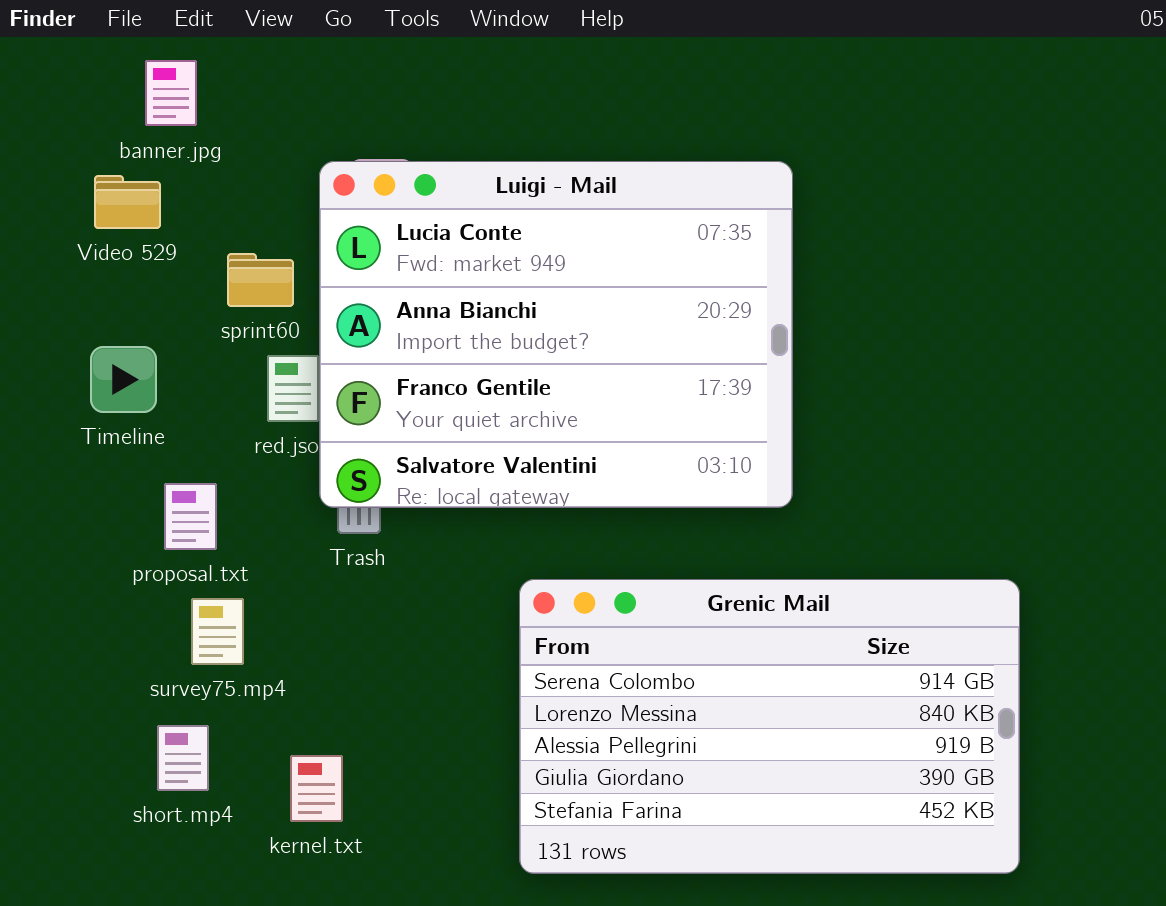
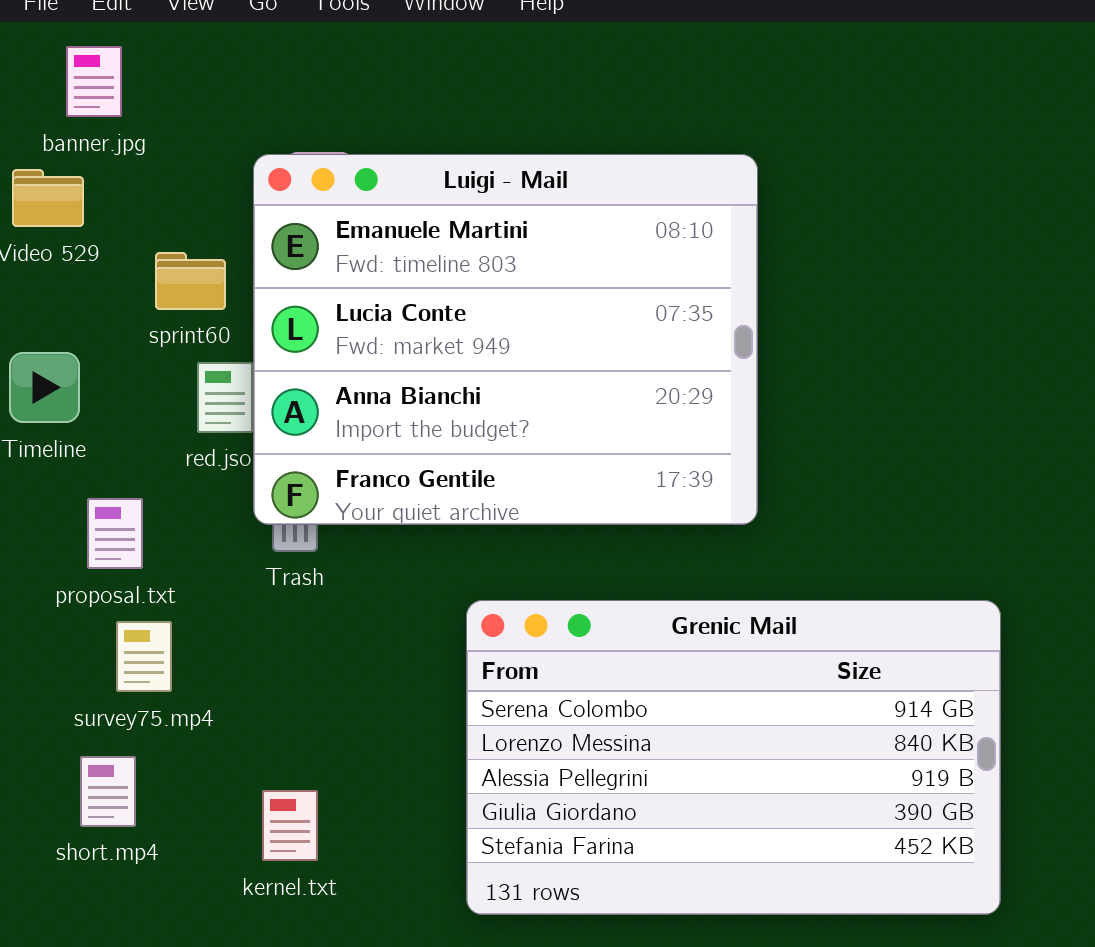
Luigi - Mail: [319,161,793,508] -> [253,154,758,525], scrolled up 1 row
kernel.txt: [290,755,343,822] -> [262,790,318,861], moved

